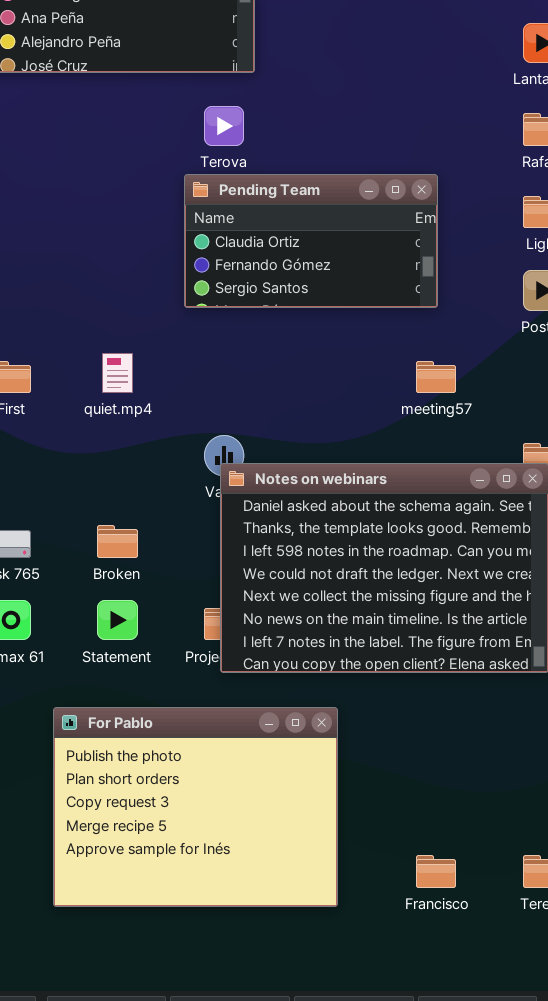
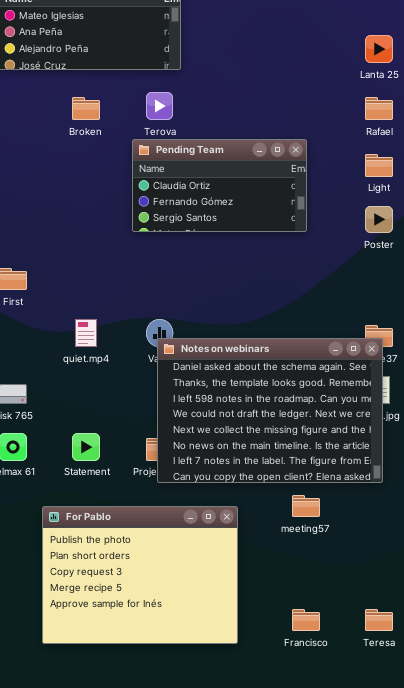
quiet.mp4: [102,353,133,393] -> [75,319,97,347], moved
meeting57: [416,361,456,393] -> [292,495,320,517], moved
Broken: [97,525,138,558] -> [72,97,100,120], moved

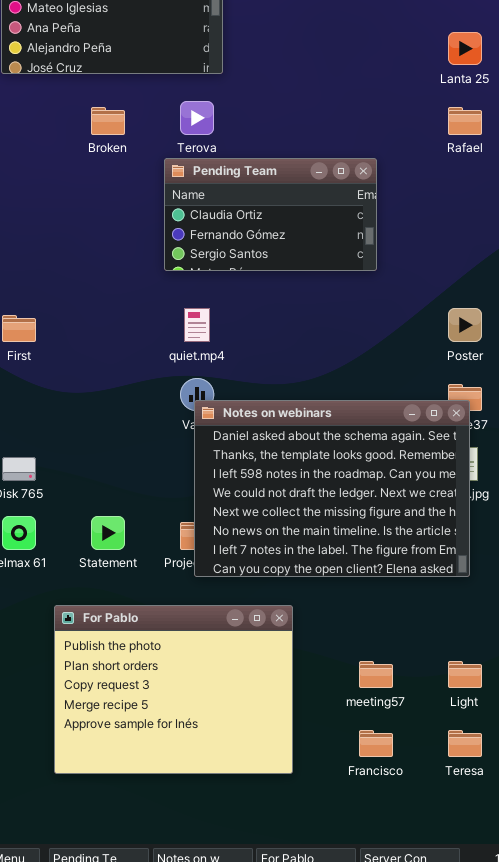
Light: [365,154,393,177] -> [448,661,482,688], moved
Poster: [365,206,393,233] -> [448,308,482,342], moved
quiet.mp4: [75,319,97,347] -> [184,308,210,342], moved
meeting57: [292,495,320,517] -> [359,661,393,688], moved

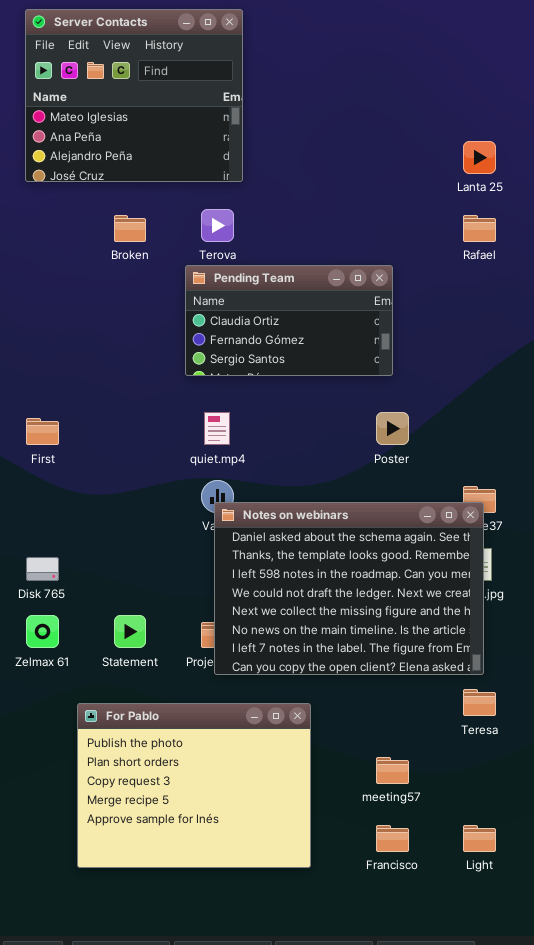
Poster: [448,308,482,342] -> [376,412,409,445], moved
Light: [448,661,482,688] -> [463,825,496,852], moved
Teresa: [448,730,482,757] -> [463,689,496,716], moved

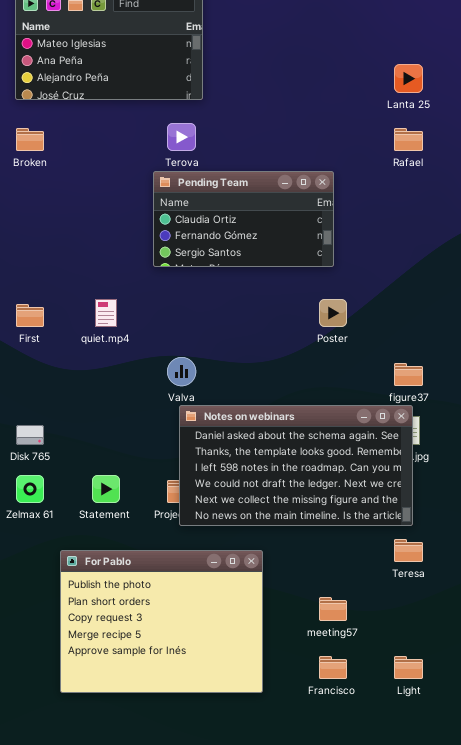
Broken: [114,215,146,242] -> [16,128,44,151], moved
quiet.mp4: [204,412,230,445] -> [95,299,117,327], moved
Notes on webinars: [214,502,484,675] -> [179,405,413,526], resized

